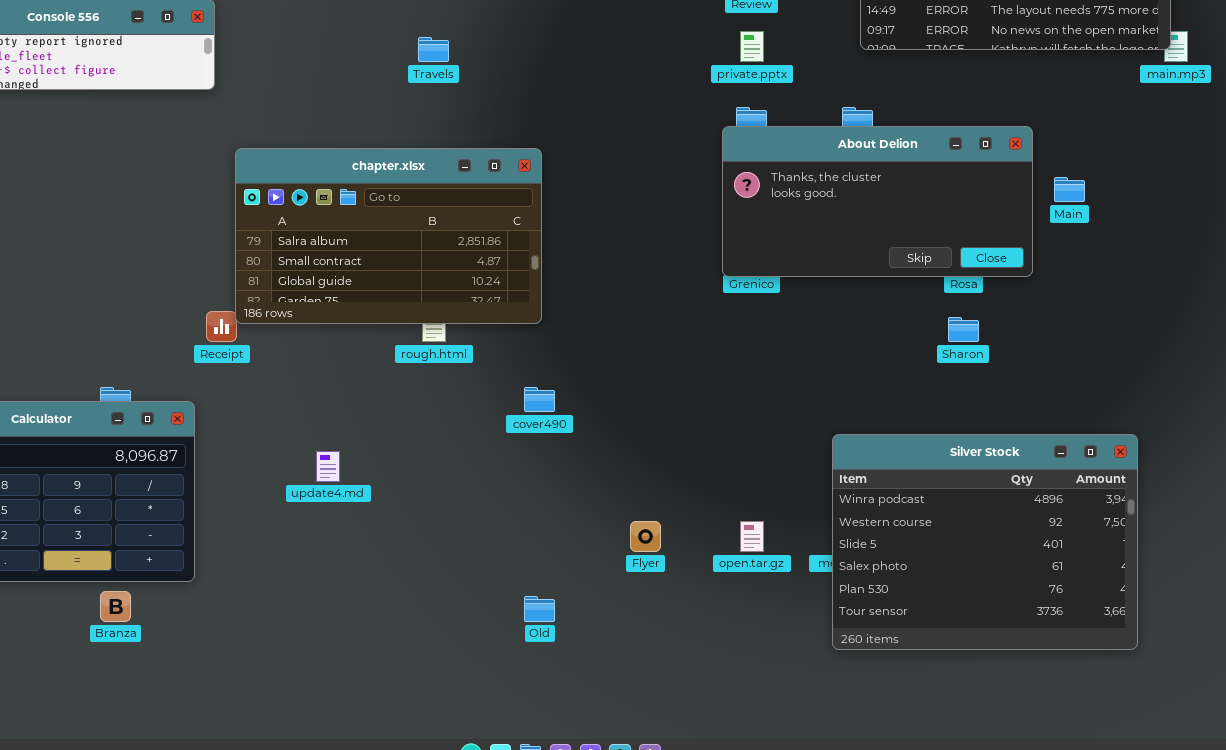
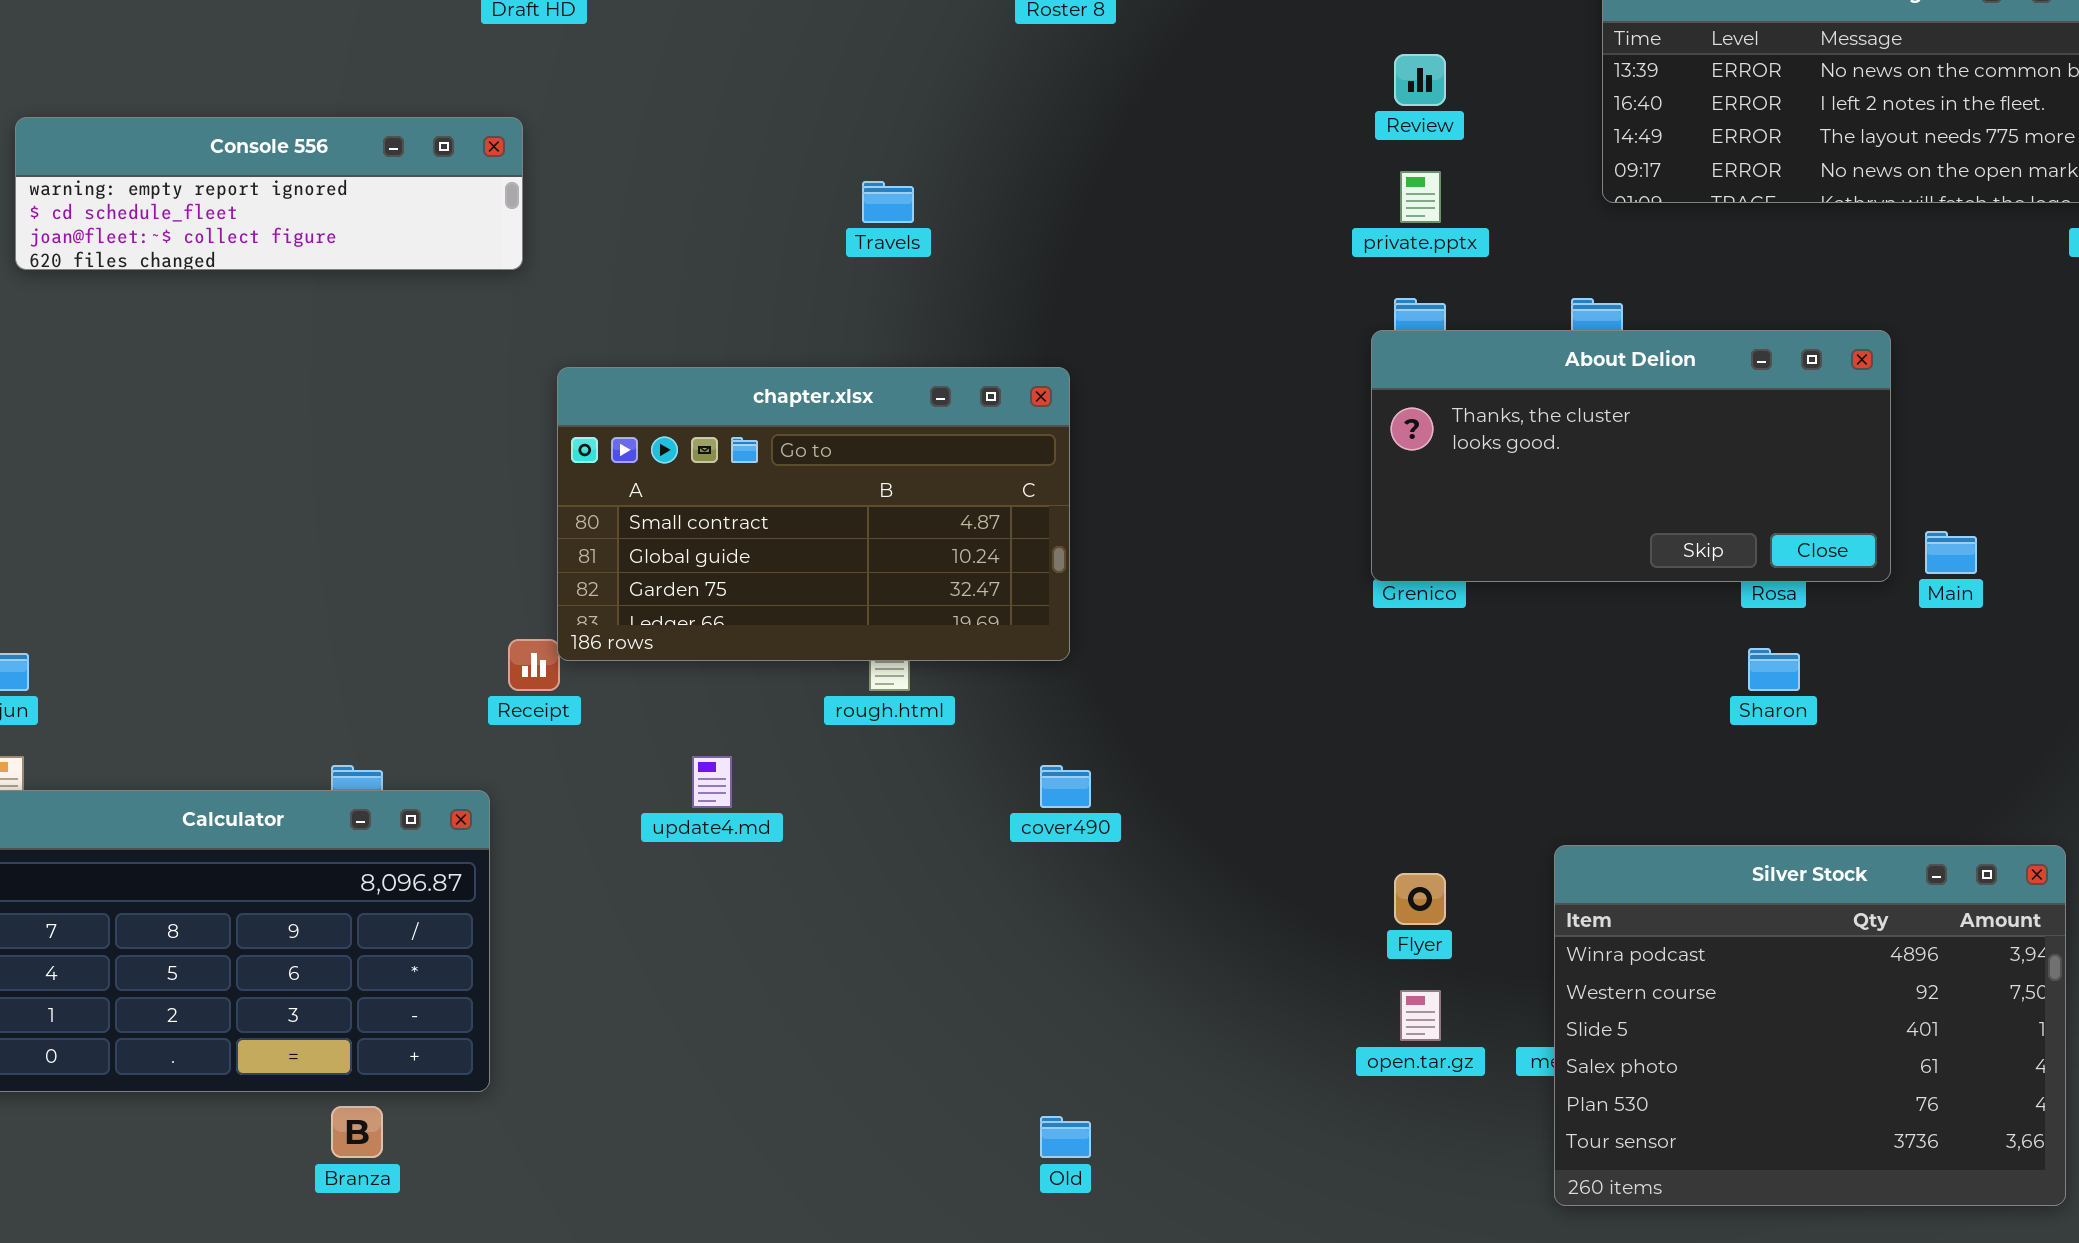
chapter.xlsx: [235,148,542,324] -> [557,367,1070,661], scrolled down 1 row
Main: [1054,177,1085,202] -> [1925,531,1977,574], moved
update4.md: [316,451,340,482] -> [692,756,732,808], moved
Flyer: [630,521,661,552] -> [1394,873,1446,925], moved

